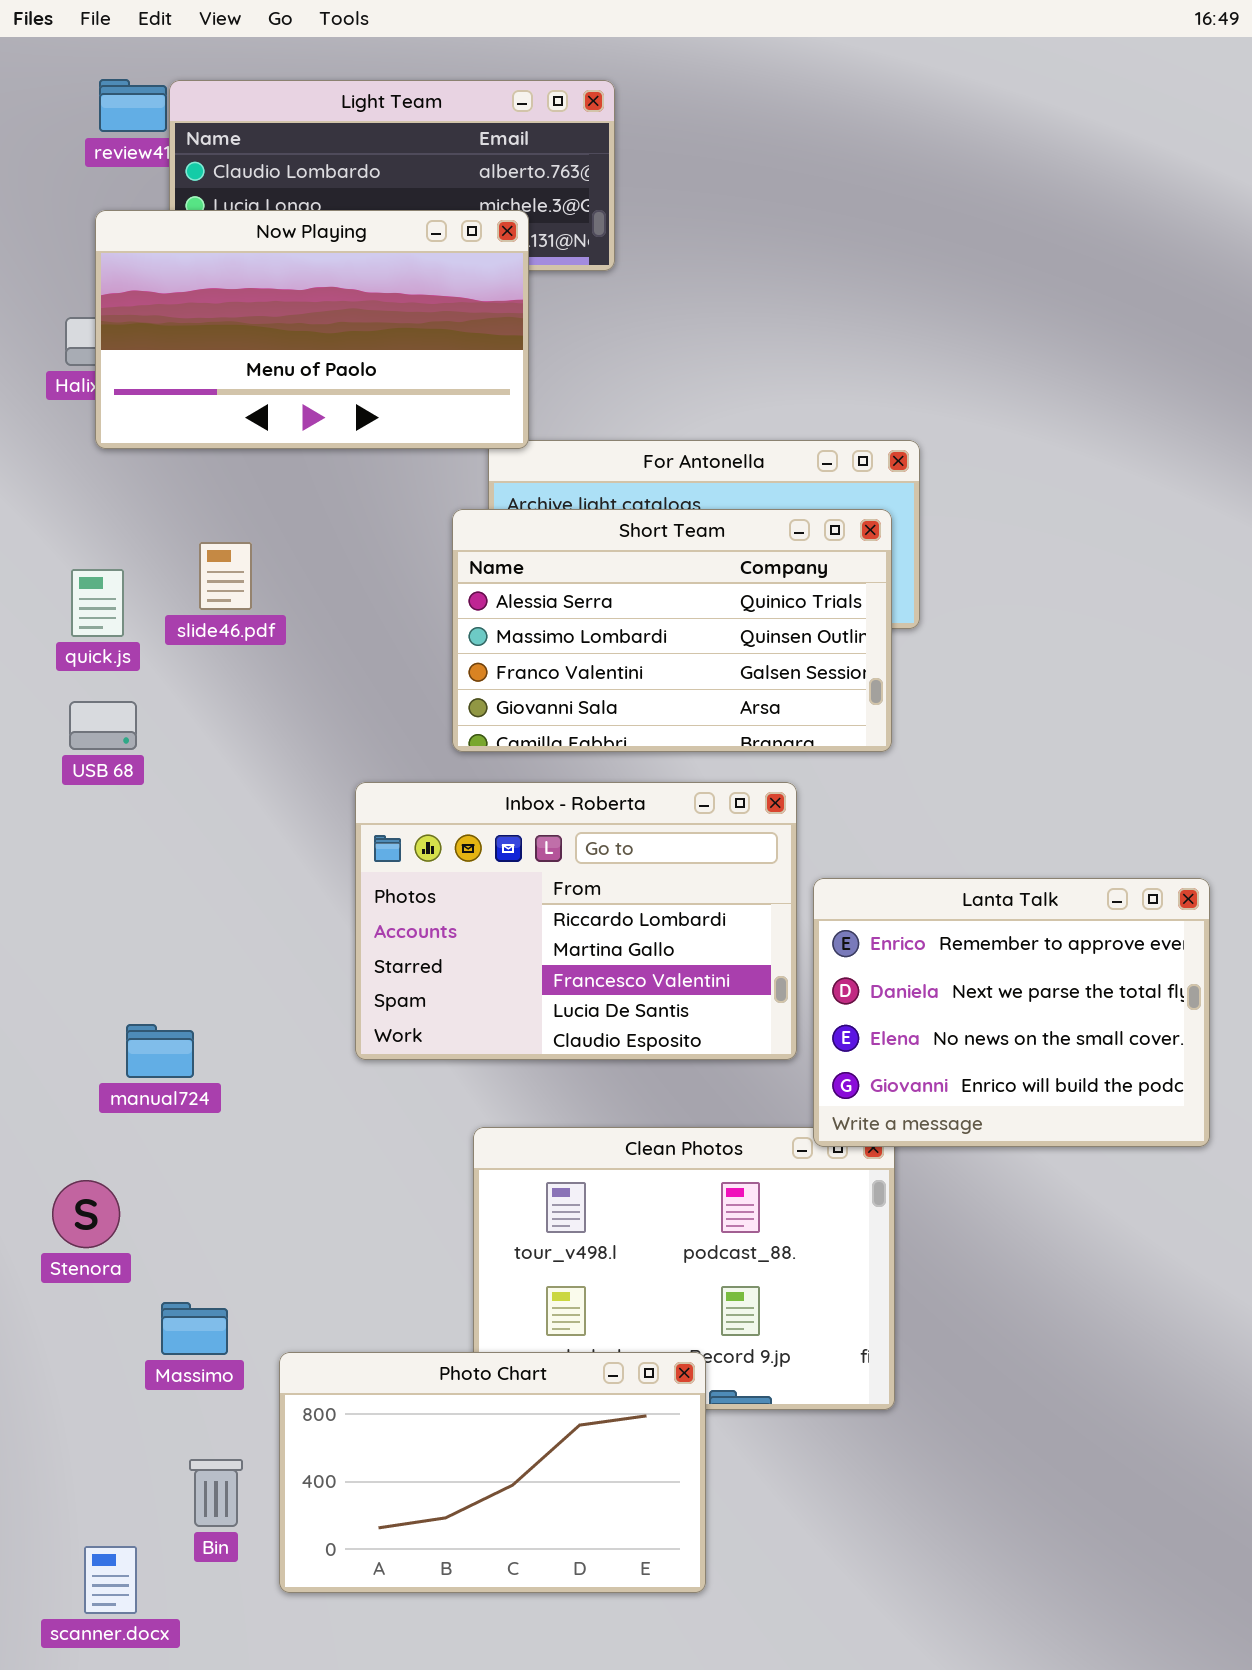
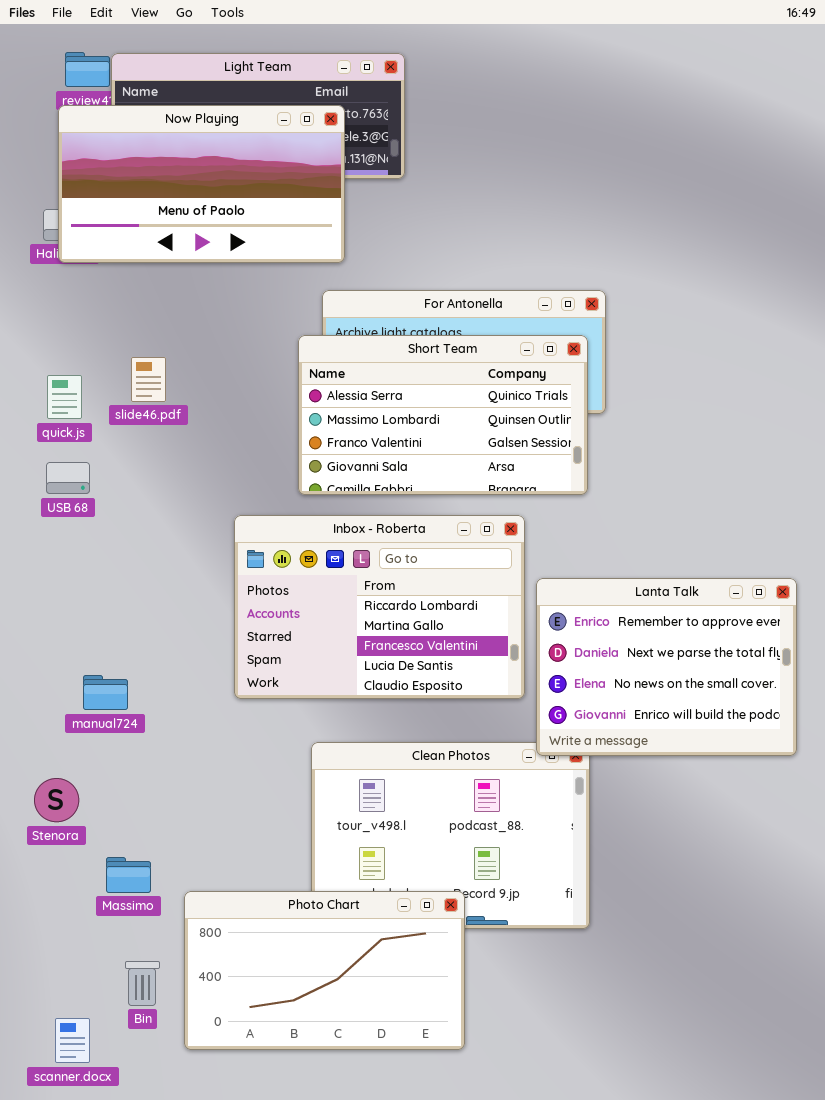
Now Playing: [95,210,529,449] -> [58,105,345,263], moved

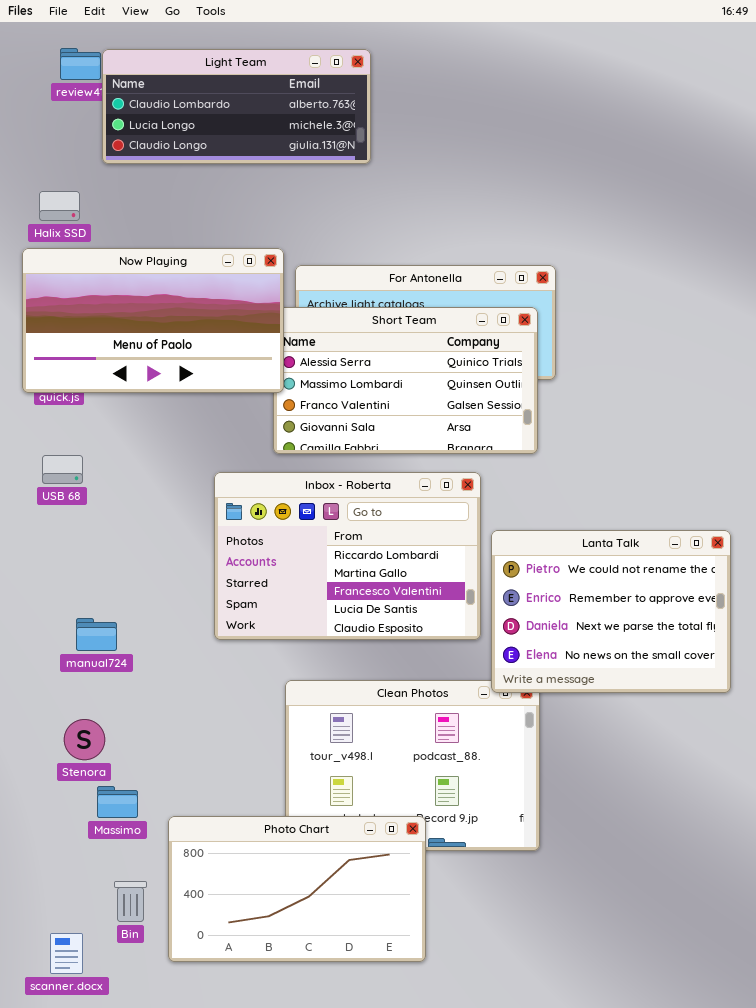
Now Playing: [58,105,345,263] -> [22,248,284,393], moved
USB 68: [46,462,90,494] -> [42,455,83,484], moved
Lanta Talk: [536,578,797,756] -> [491,530,731,693], scrolled up 1 row
Stenora: [34,778,79,822] -> [64,719,105,760], moved

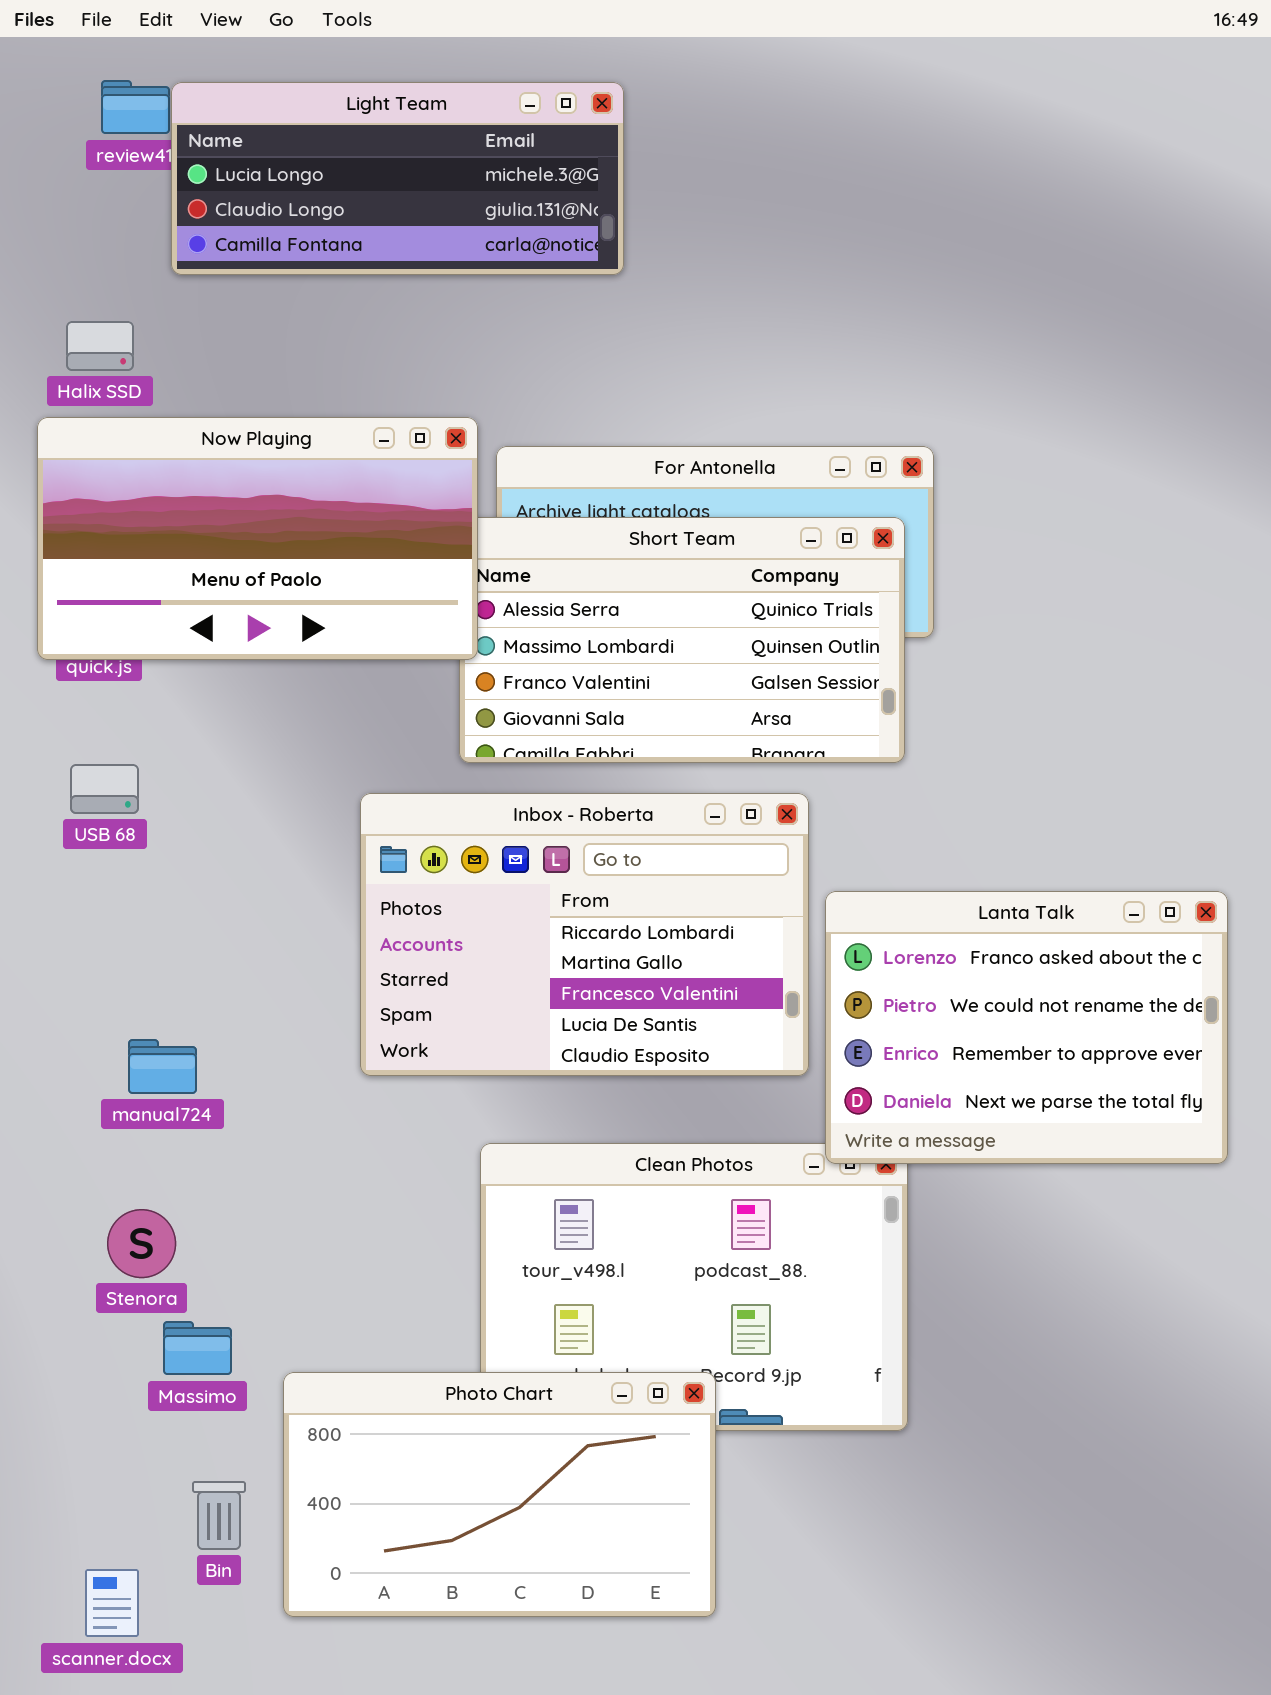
Light Team: [102,49,371,164] -> [171,82,624,275], scrolled down 1 row
Lanta Talk: [491,530,731,693] -> [825,891,1228,1164], scrolled up 1 row

